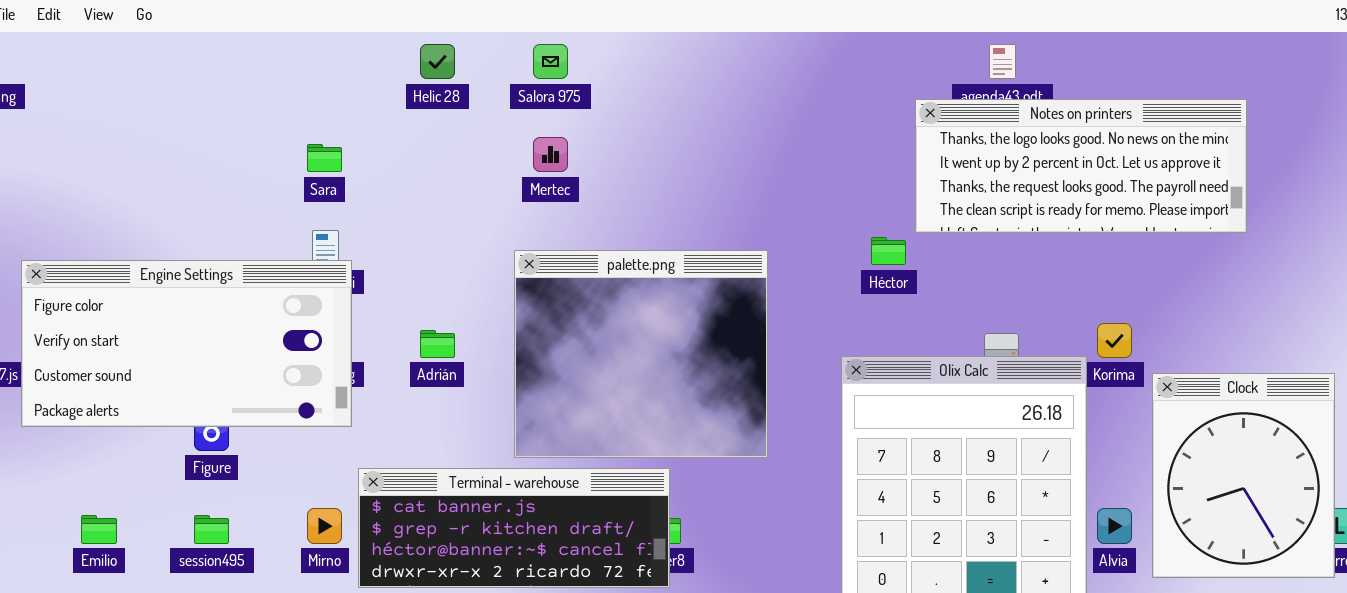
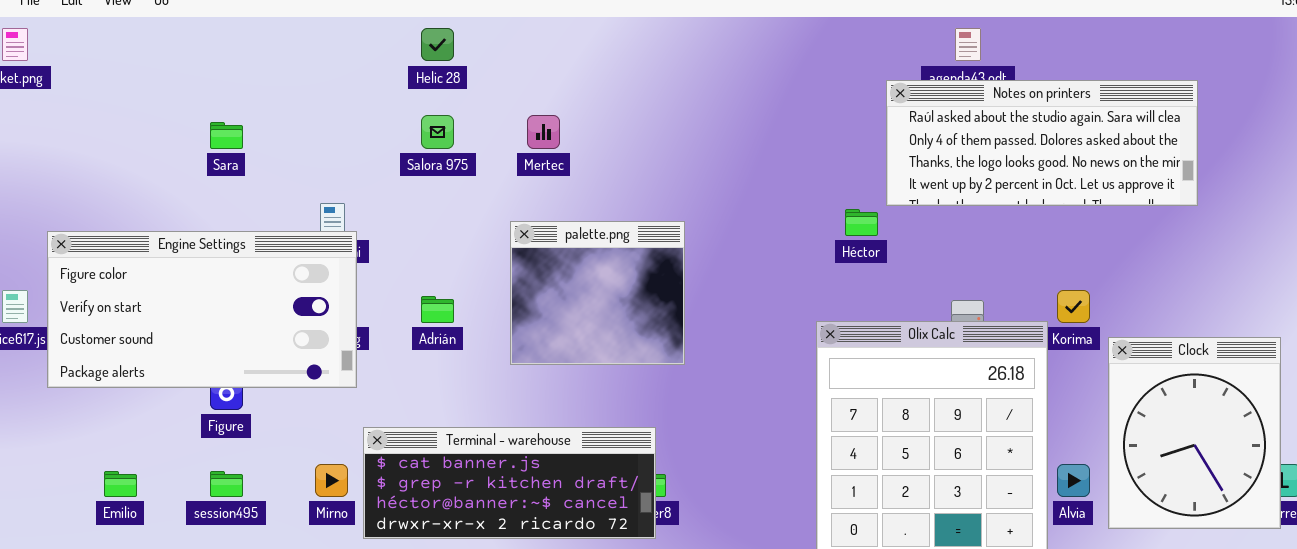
Salora 975: [533,44,568,79] -> [421,115,454,149], moved
Notes on printers: [915,99,1247,233] -> [886,80,1198,206], scrolled up 2 rows
Sara: [307,144,342,172] -> [210,122,243,149], moved
palette.png: [514,250,768,458] -> [510,221,685,365], resized

